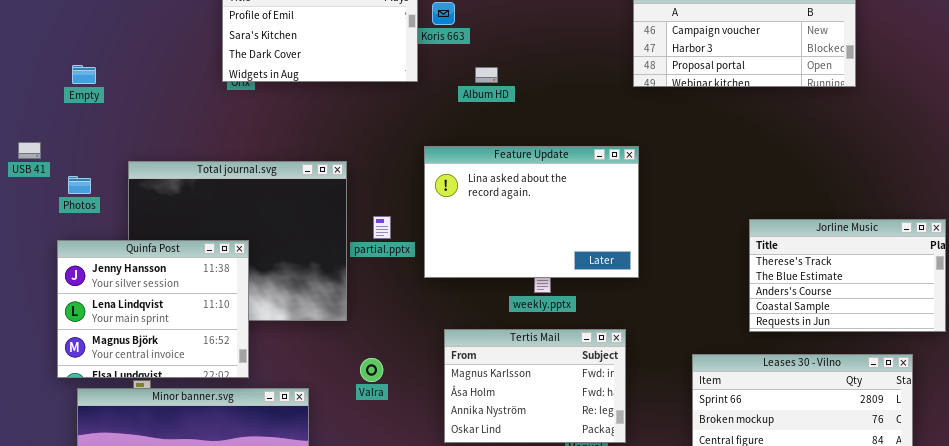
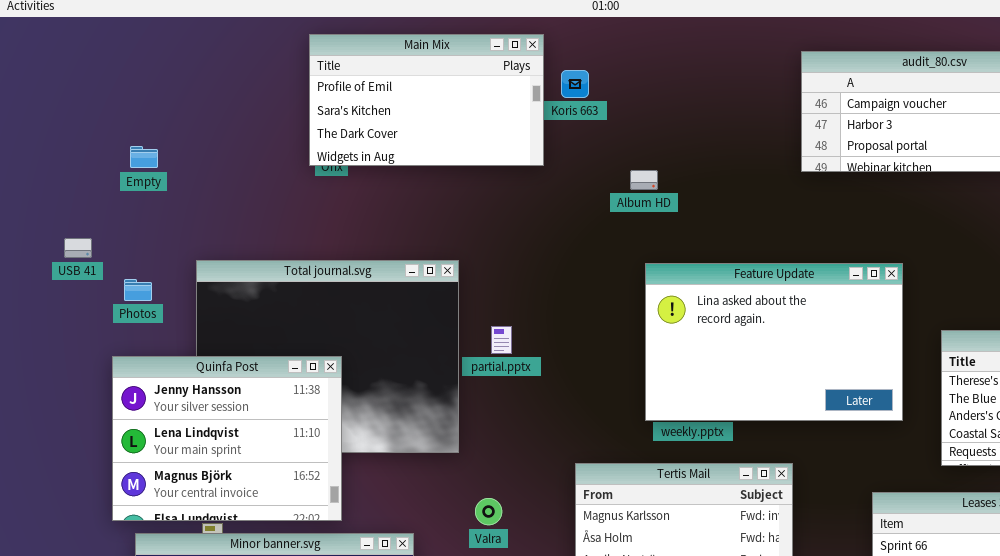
Album HD: [475,67,498,83] -> [630,170,658,190], moved
Feature Update: [424,146,639,278] -> [645,263,903,421], moved

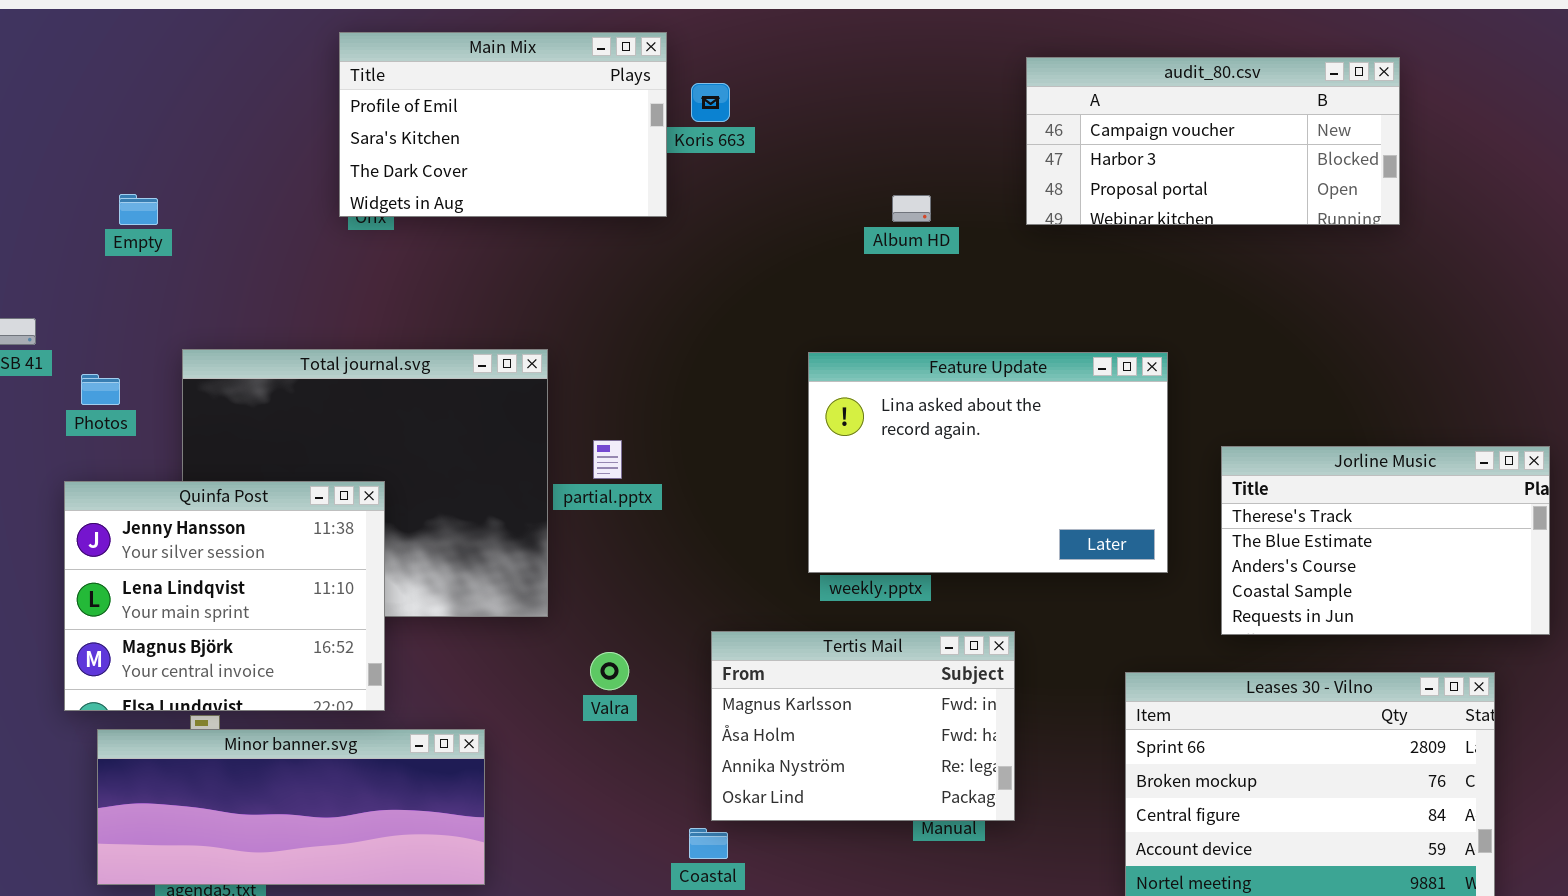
Empty: [130,146,158,168] -> [119,194,158,225], moved
Album HD: [630,170,658,190] -> [892,195,931,222], moved
Valra: [475,498,502,525] -> [590,652,629,690], moved

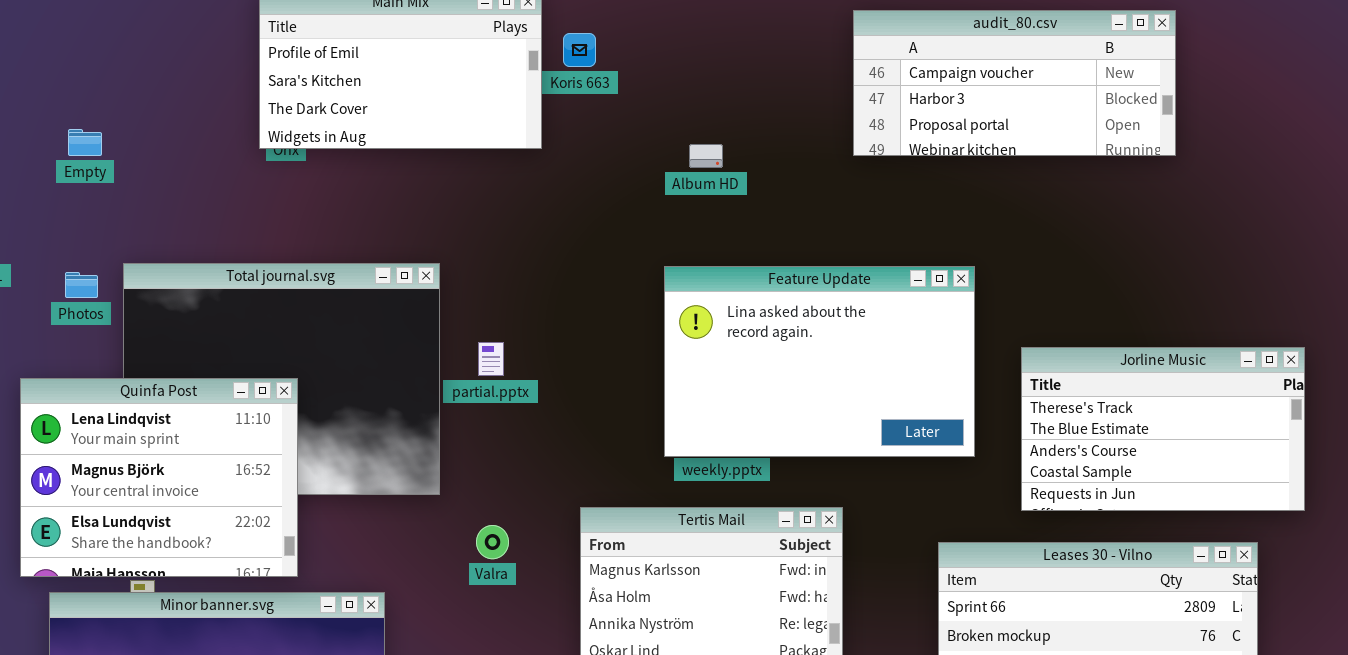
Album HD: [892,195,931,222] -> [689,144,723,168], moved
Photos: [81,374,120,405] -> [65,272,98,298], moved
Quinfa Post: [64,481,385,711] -> [20,378,298,577], scrolled down 1 row

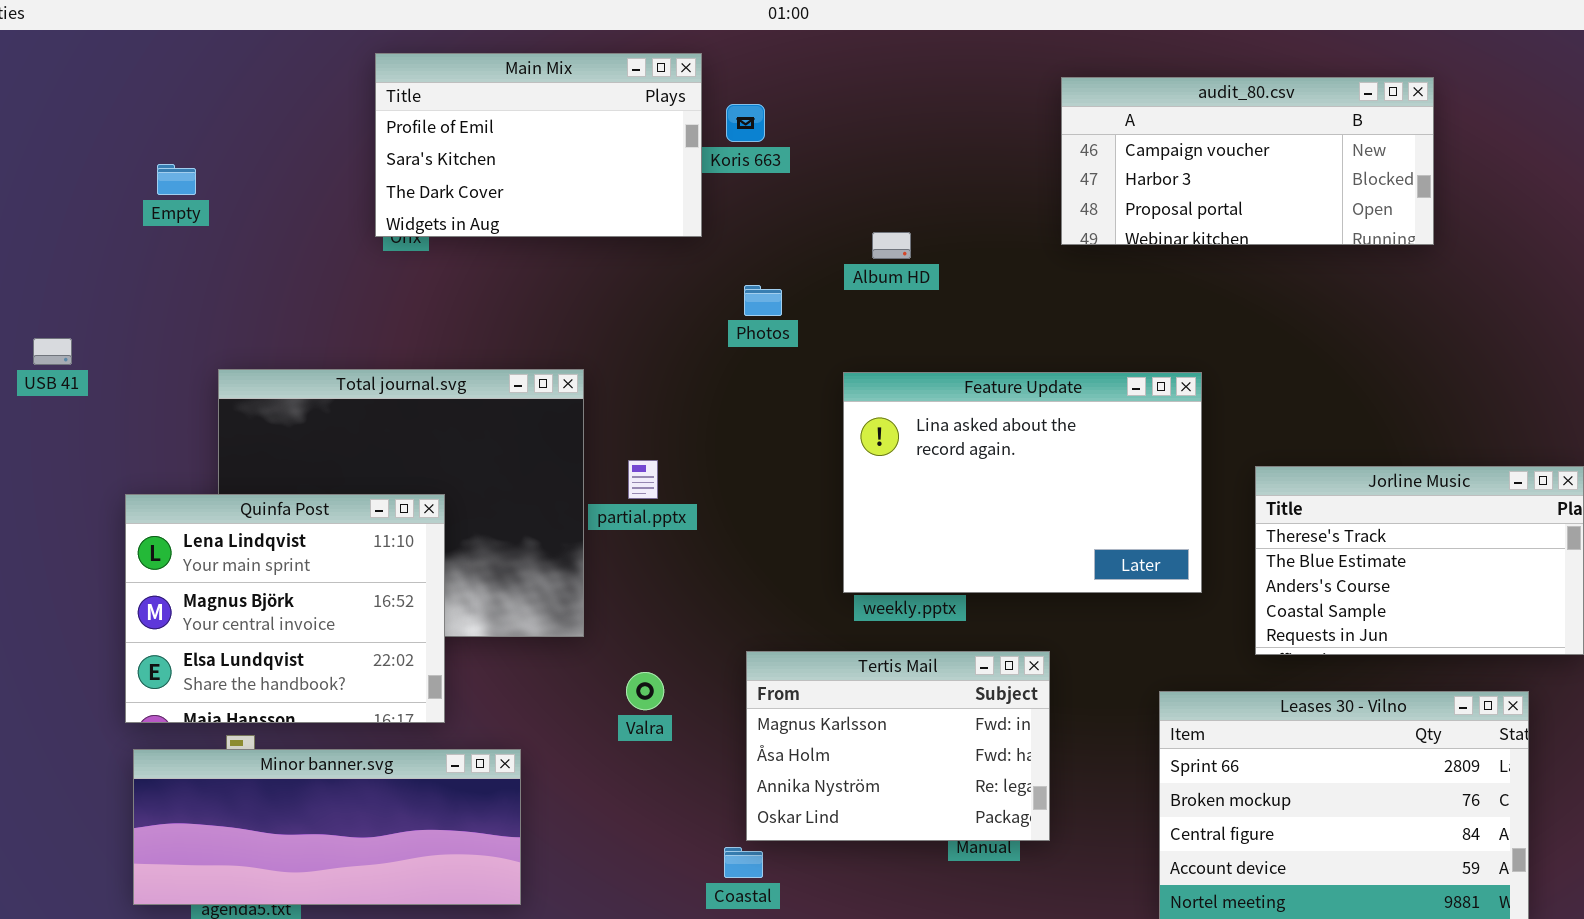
Empty: [68,129,102,156] -> [157,164,196,195], moved
Photos: [65,272,98,298] -> [744,285,782,316], moved
Quinfa Post: [20,378,298,577] -> [125,494,445,723], moved

